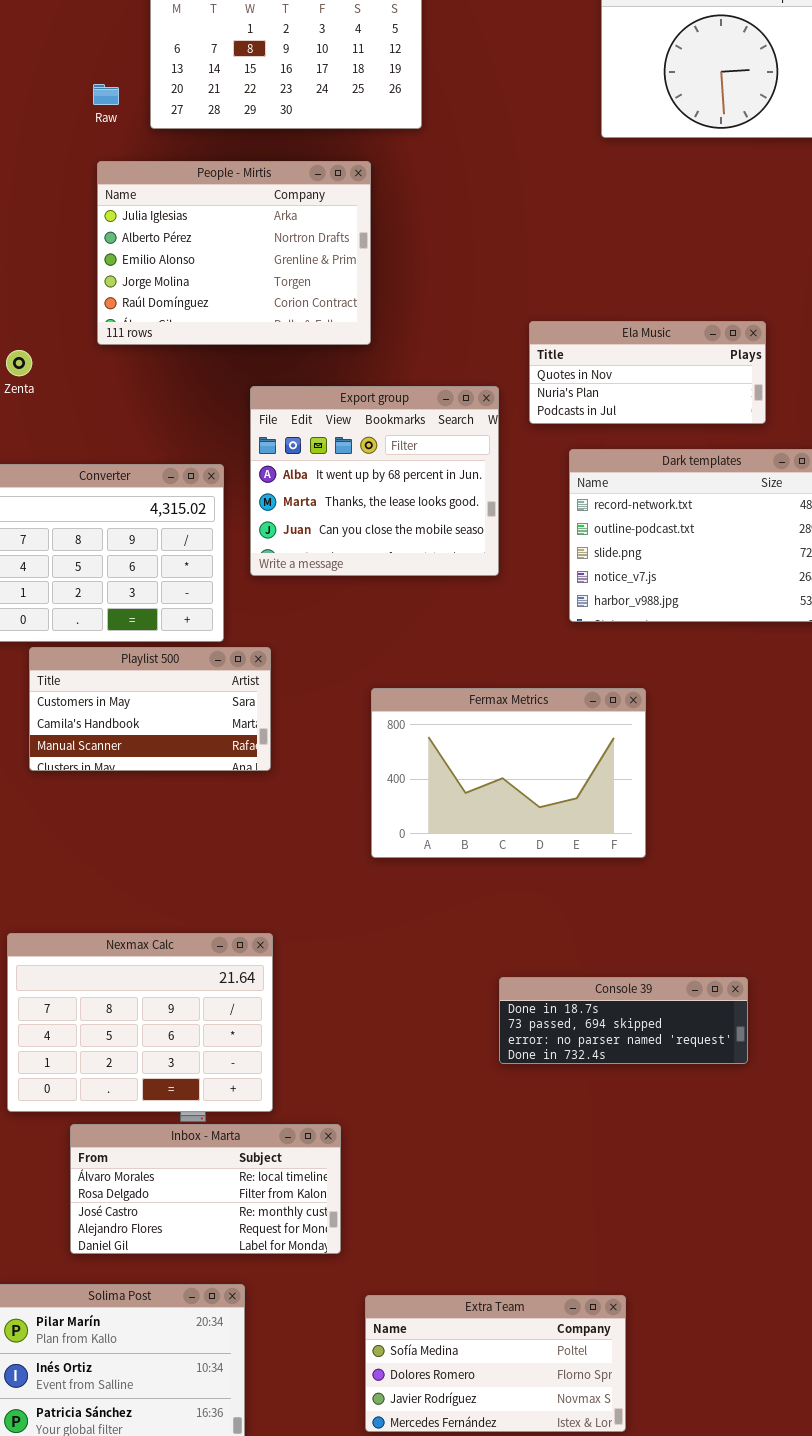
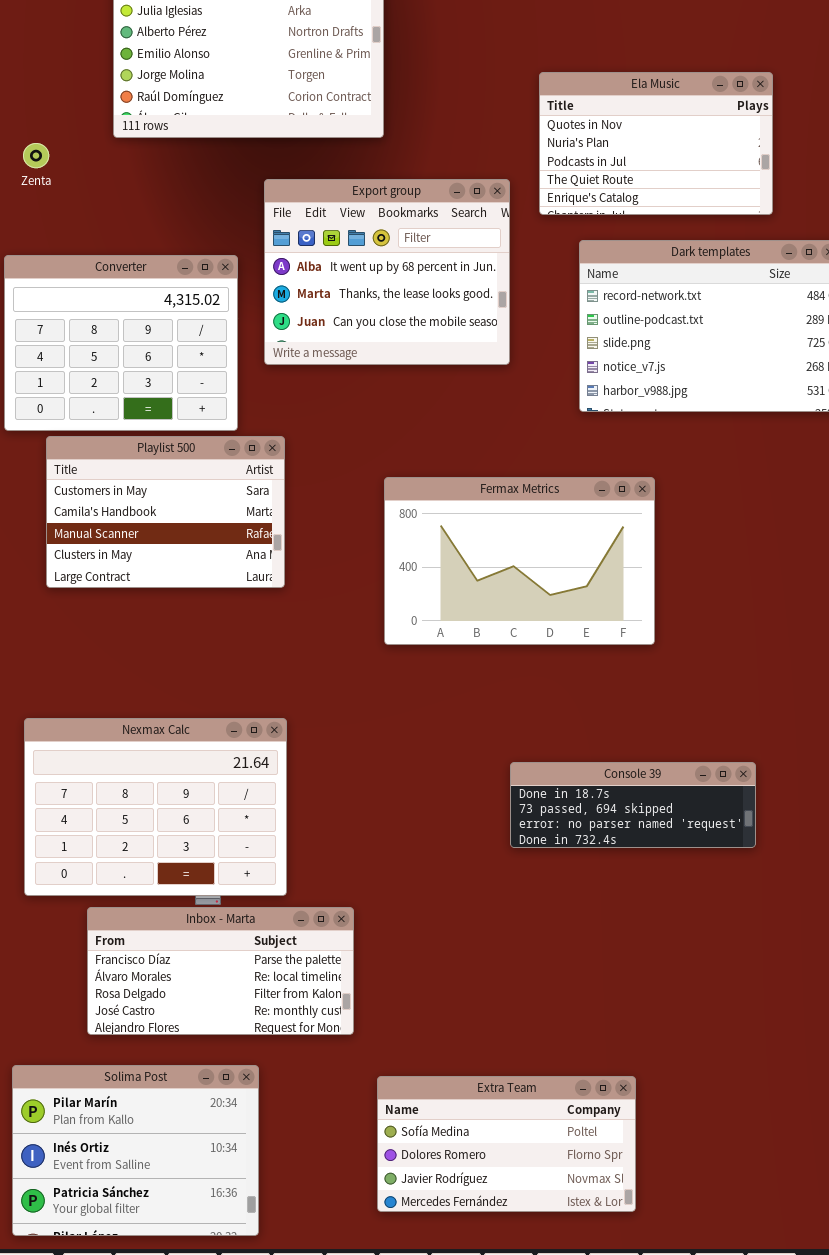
Ela Music: [529,321,766,424] -> [539,72,773,215], resized
Playlist 500: [29,647,271,771] -> [46,436,285,588], resized
Inbox - Marta: [70,1124,341,1254] -> [87,907,354,1035], scrolled up 1 row

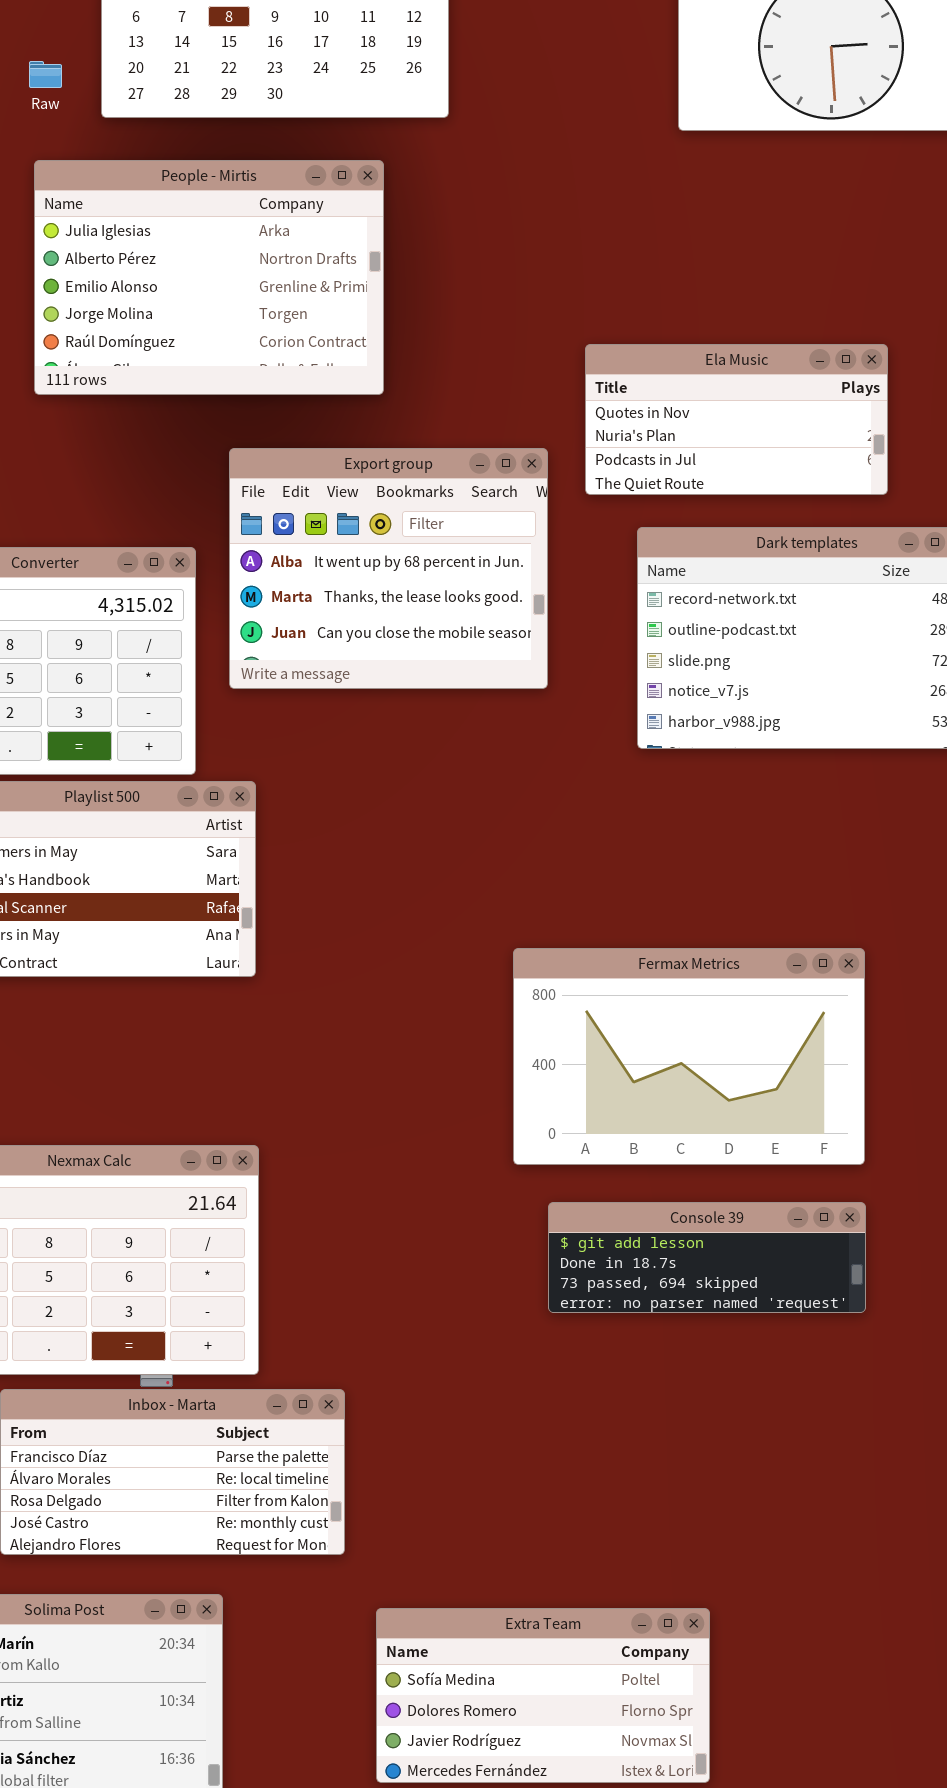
Ela Music: [539,72,773,215] -> [585,344,888,495], resized
Fermax Metrics: [384,477,655,645] -> [513,948,865,1165], moved
Console 39: [510,762,756,848] -> [548,1202,866,1313], scrolled up 1 row

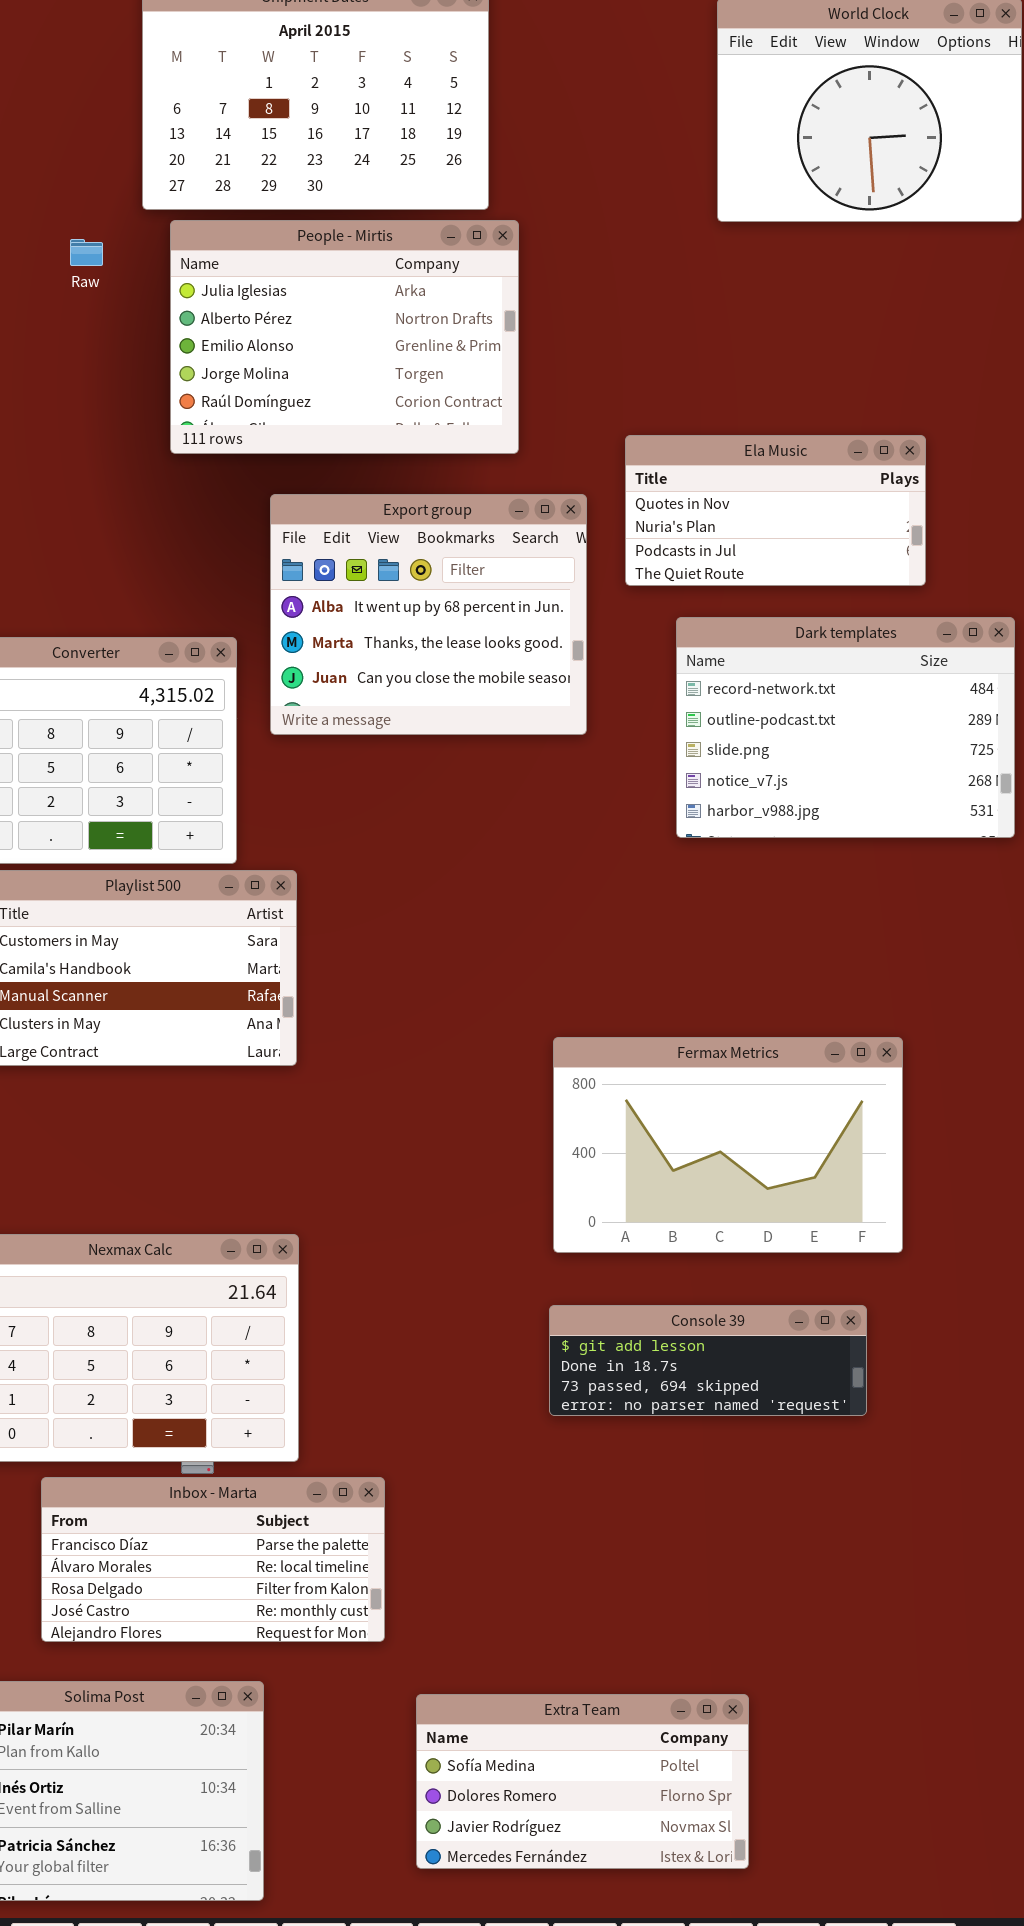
Raw: [29,61,62,88] -> [70,239,103,266], moved
People - Mirtis: [34,160,384,395] -> [170,220,519,454], moved
Export group: [229,448,548,689] -> [270,494,587,735], moved
Console 39: [548,1202,866,1313] -> [549,1305,867,1416], moved

